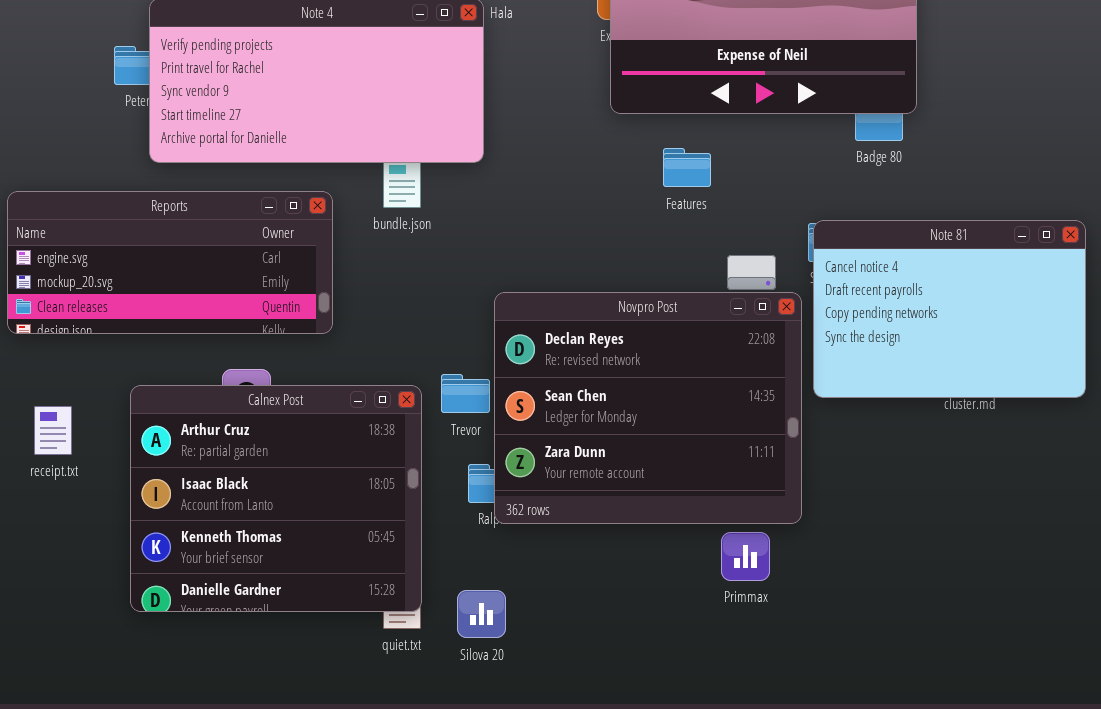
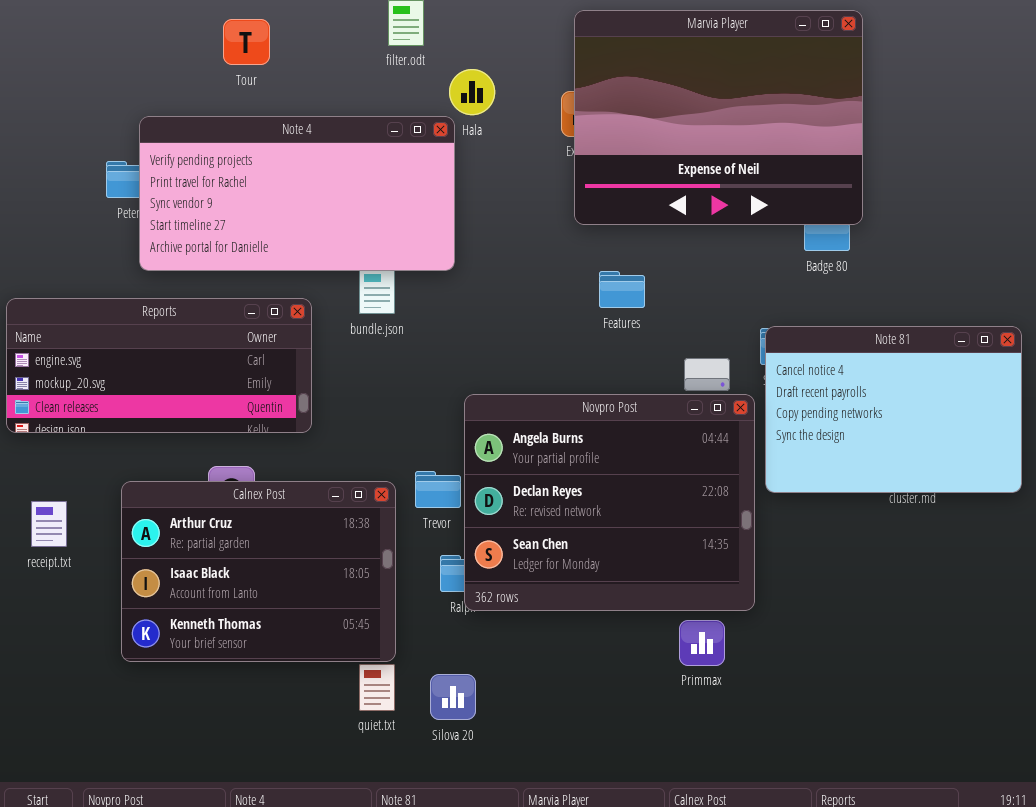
Features: [663,148,711,187] -> [599,271,645,308], moved
Novpro Post: [494,292,802,524] -> [464,394,755,611], scrolled up 1 row
Calnex Post: [130,385,422,612] -> [121,481,396,662], resized

